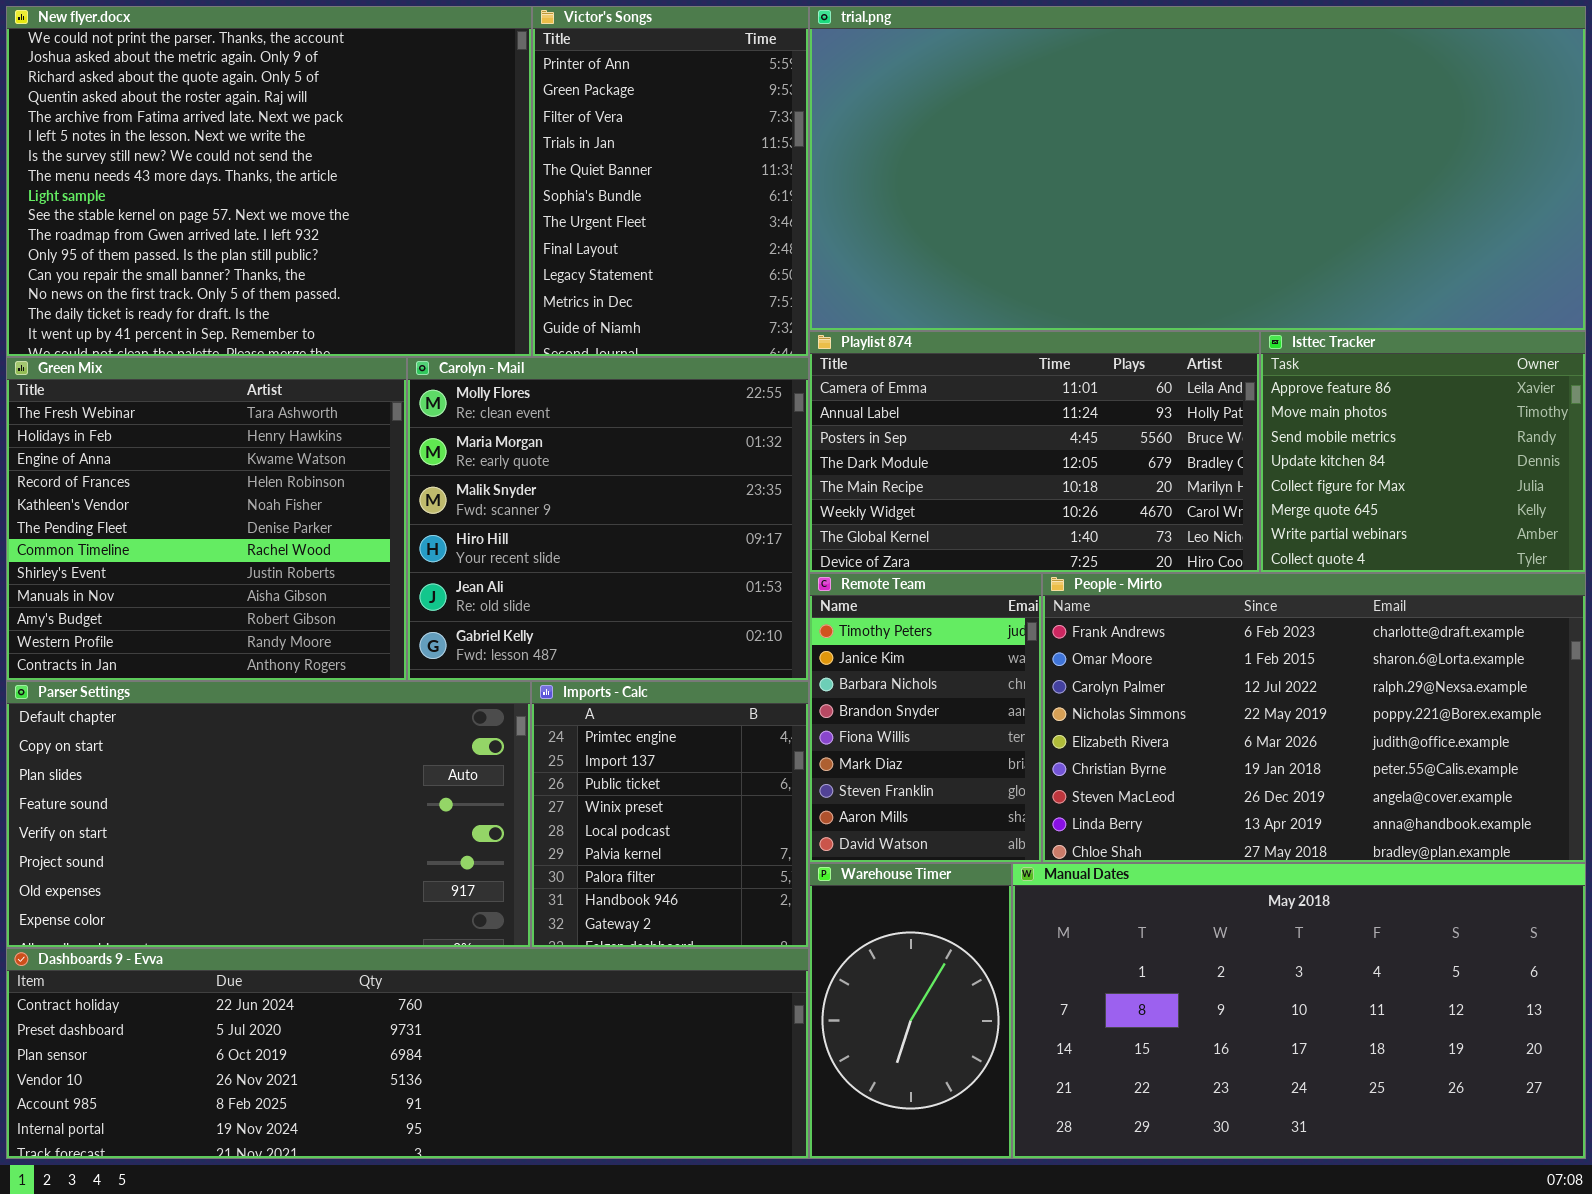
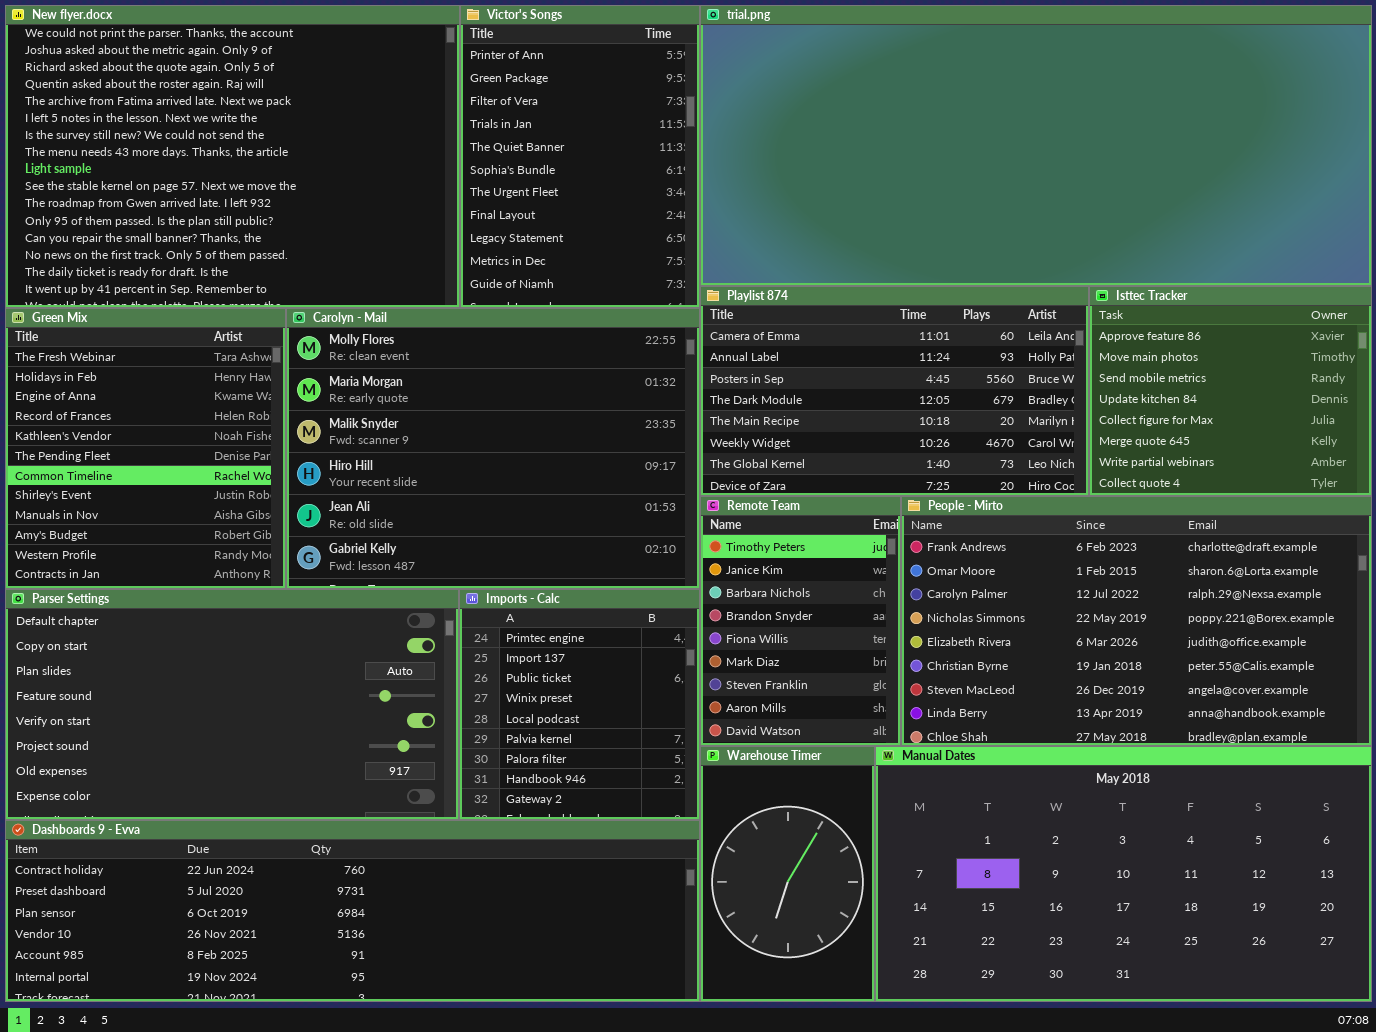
Green Mix: [6,357,407,681] -> [5,308,286,589], resized
Carolyn - Mail: [407,357,809,681] -> [286,308,700,589], resized

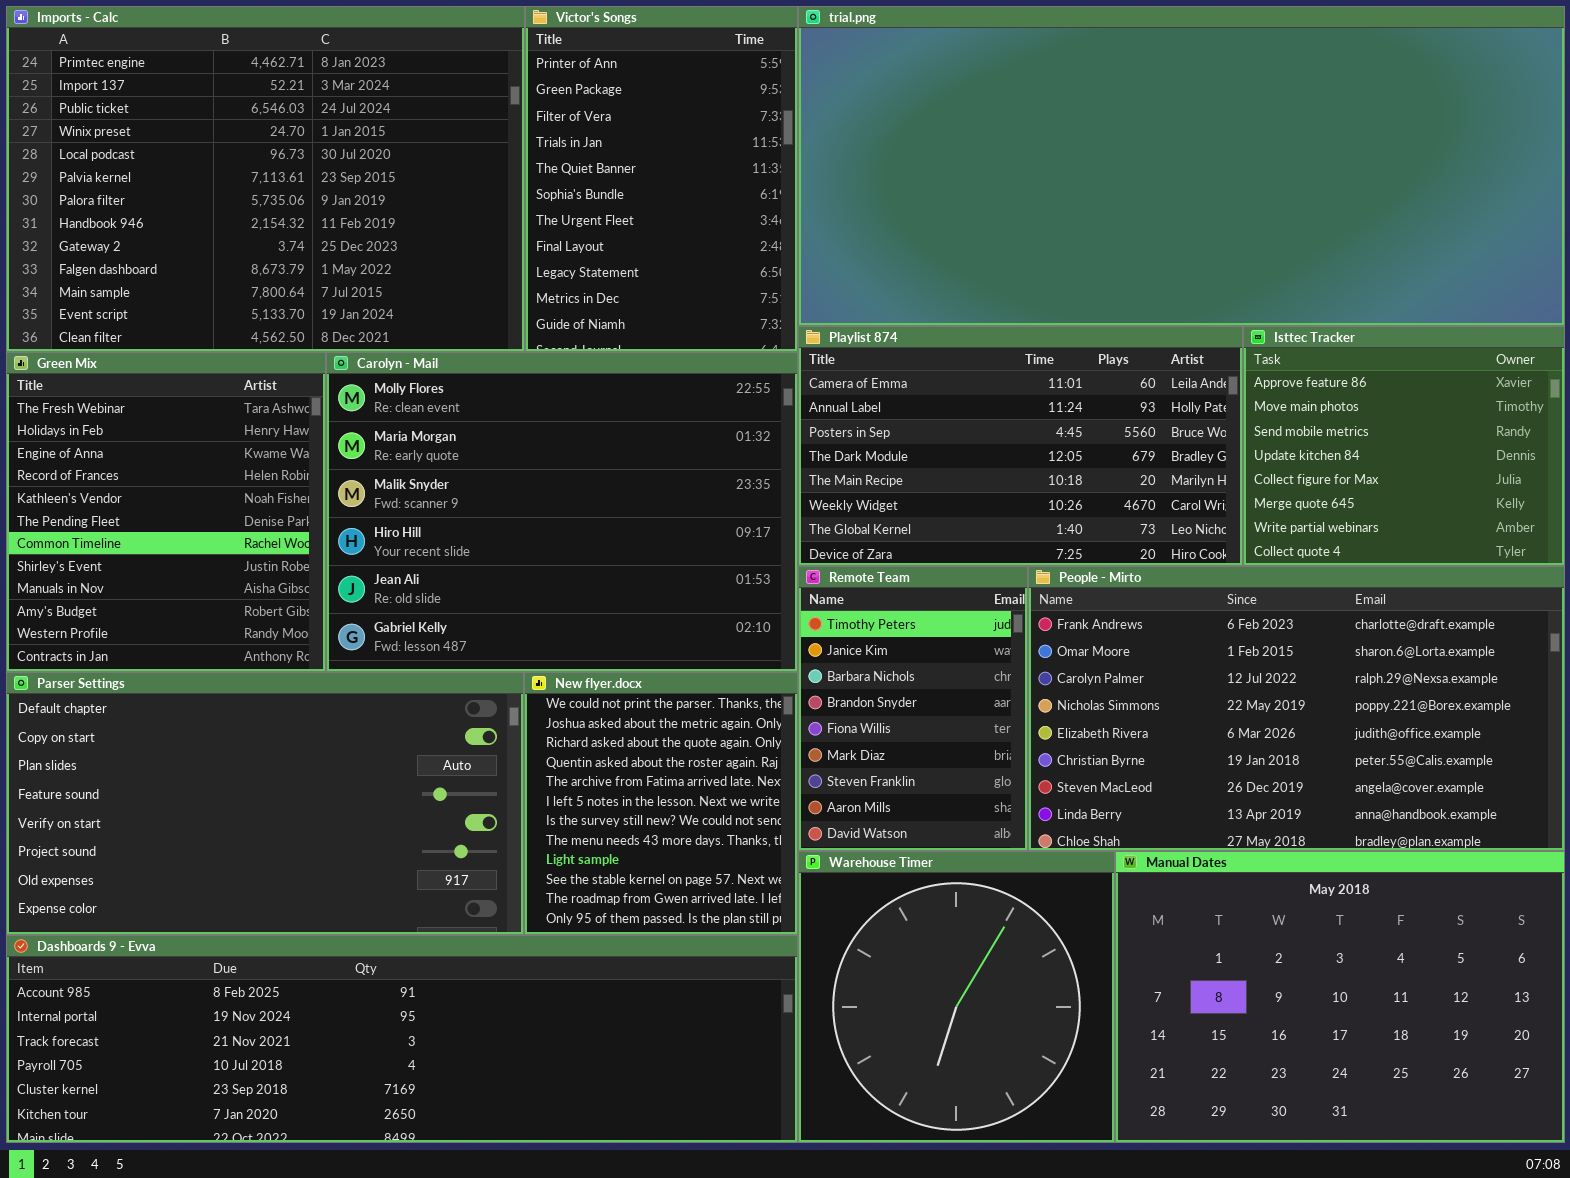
New flyer.docx: [5,5,460,308] -> [524,672,798,935], moved, resized
Imports - Calc: [459,589,700,820] -> [6,6,525,352], moved, resized
Warehouse Timer: [700,746,875,1002] -> [798,851,1115,1143], resized
Manual Dates: [875,746,1372,1002] -> [1115,851,1565,1143], resized
Dashboards 9 - Evva: [5,820,700,1002] -> [6,935,798,1143], scrolled down 4 rows

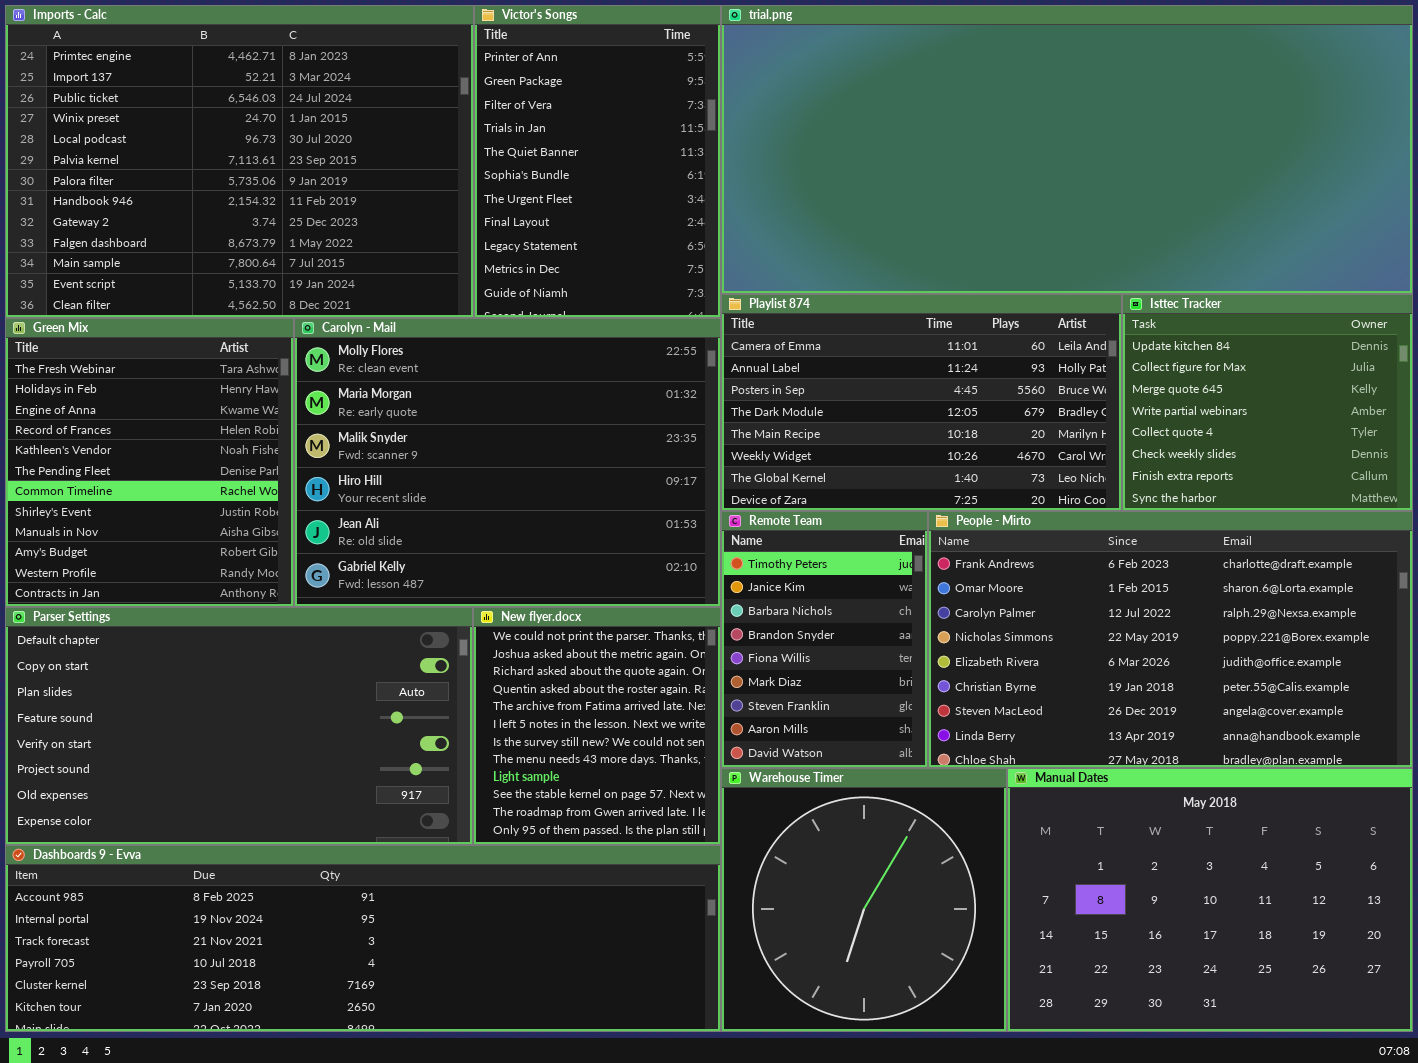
Isttec Tracker: [1243,326,1565,566] -> [1122,294,1413,511], scrolled down 3 rows

